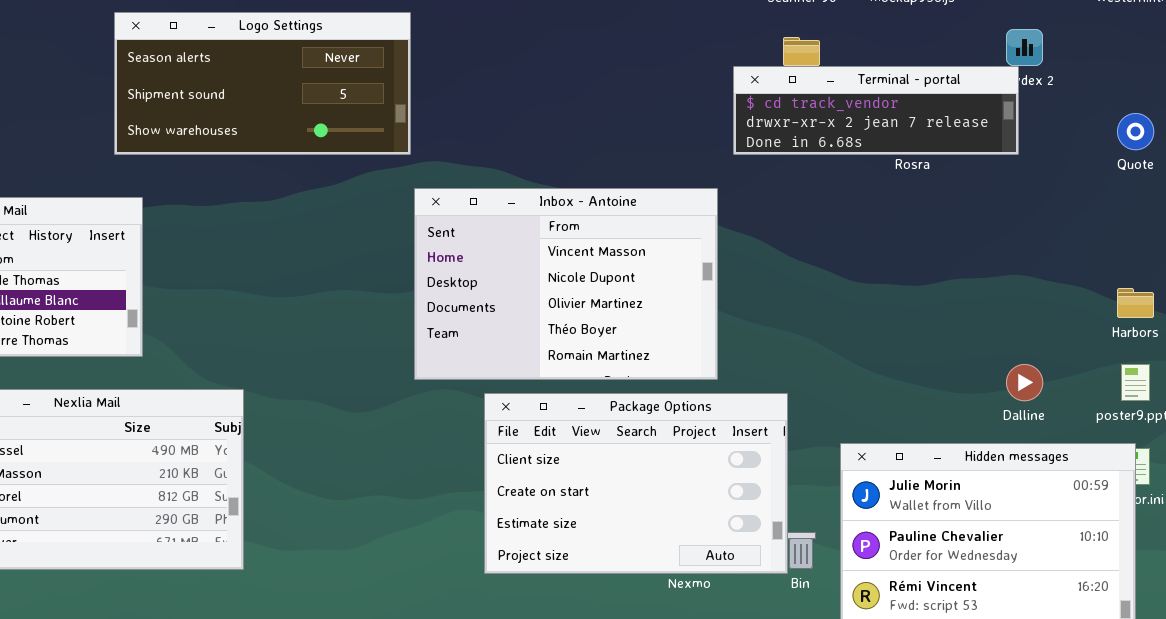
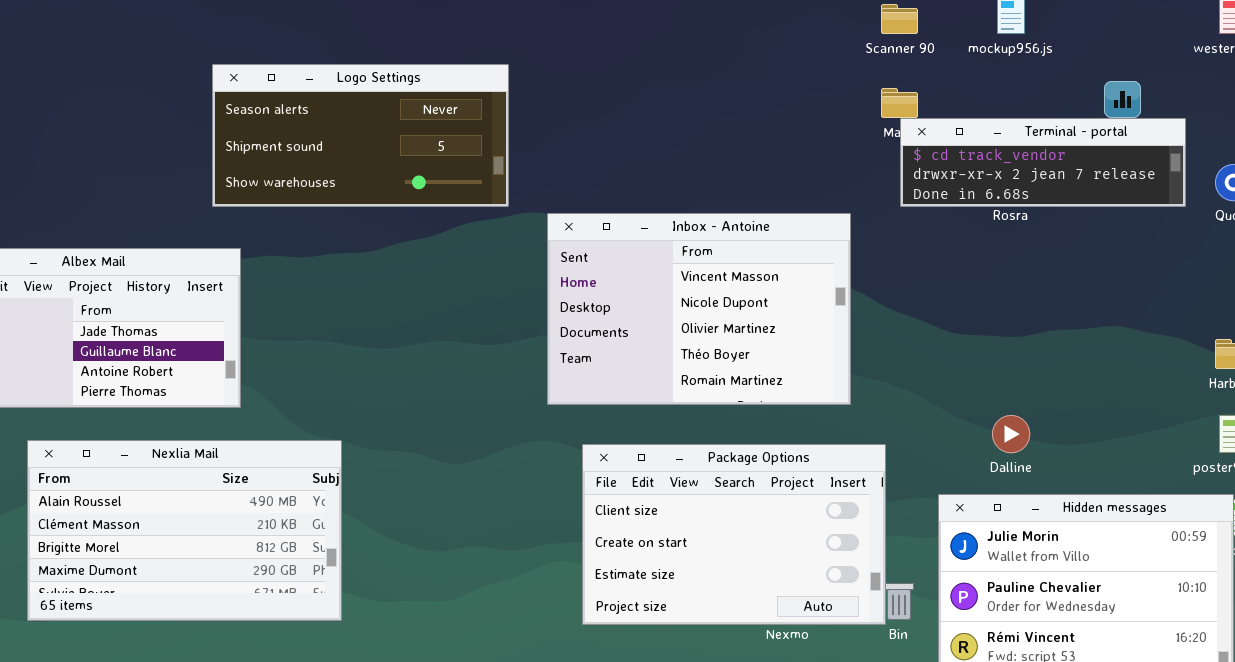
Terminal - portal: [733,66,1019,155] -> [900,118,1186,207], moved
Inbox - Antoine: [414,188,718,380] -> [547,213,851,405], moved
Dalline: [1006,364,1043,401] -> [992,415,1030,453], moved

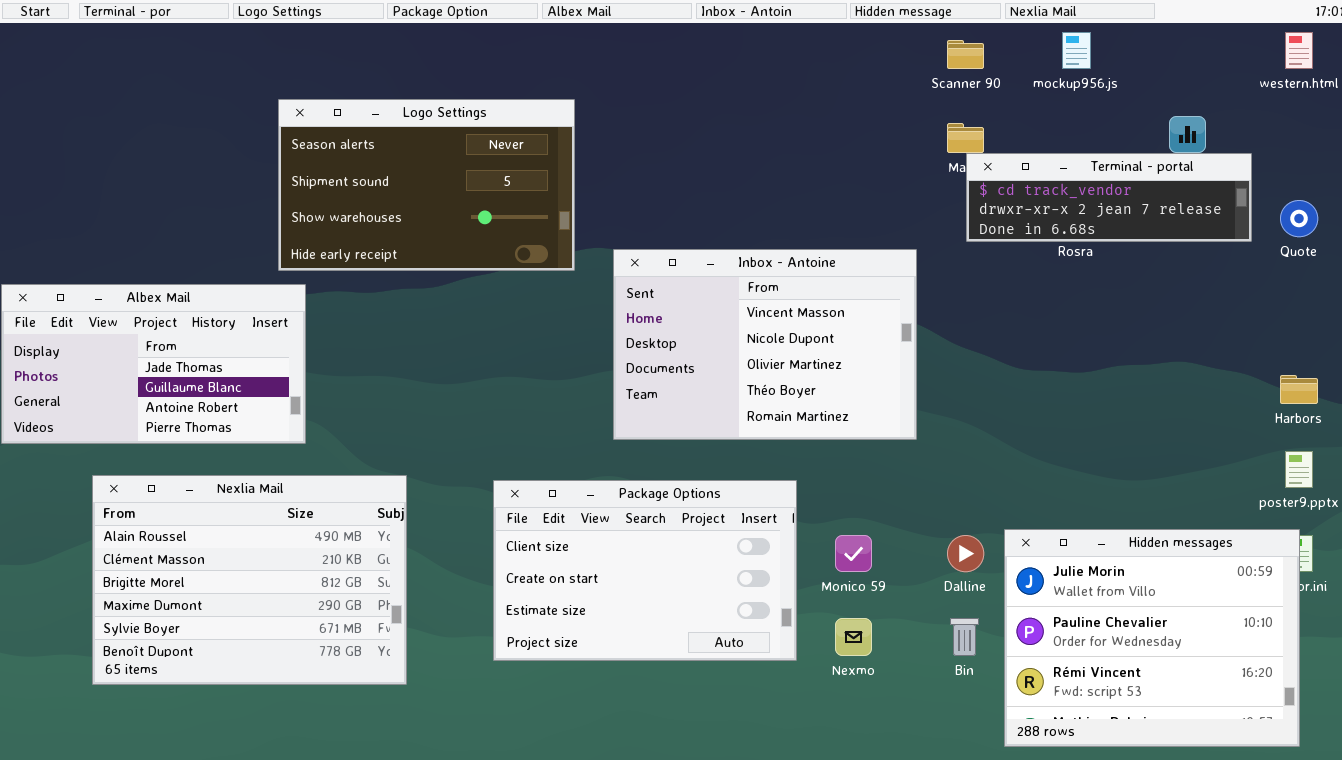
Logo Settings: [212,64,509,207] -> [278,99,575,271], resized
Dalline: [992,415,1030,453] -> [947,535,984,572], moved
Nexlia Mail: [27,440,342,621] -> [92,475,407,685], resized
Package Options: [582,444,886,625] -> [493,480,797,661], moved

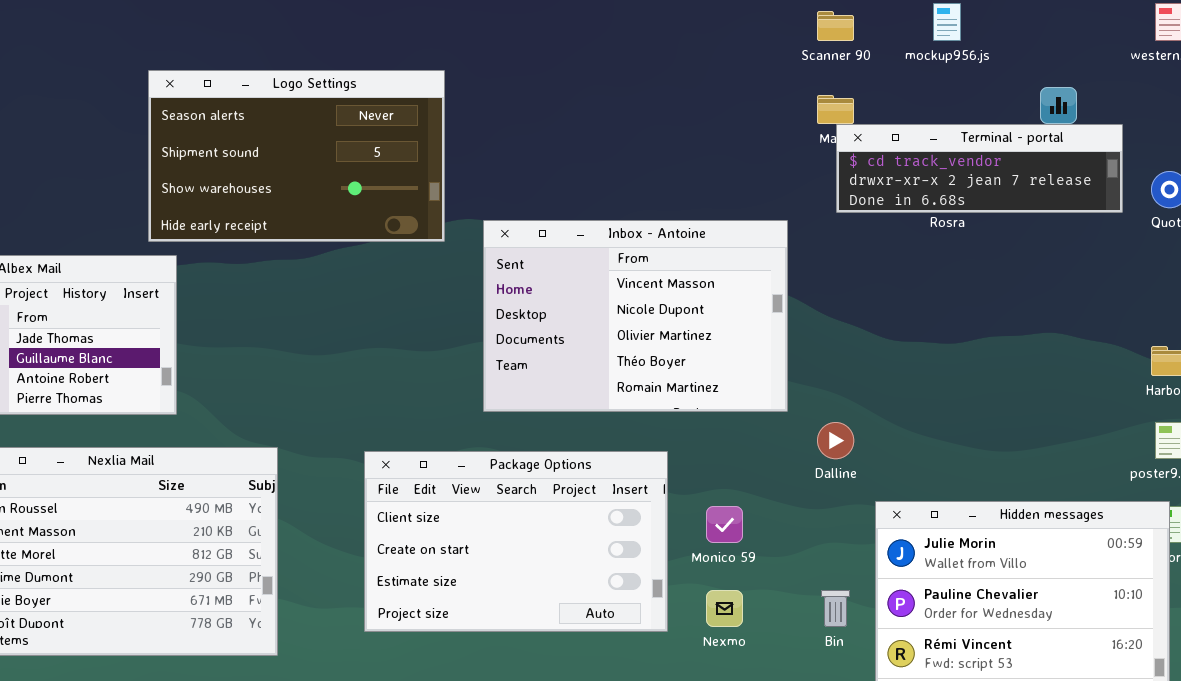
Dalline: [947,535,984,572] -> [817,422,854,459], moved

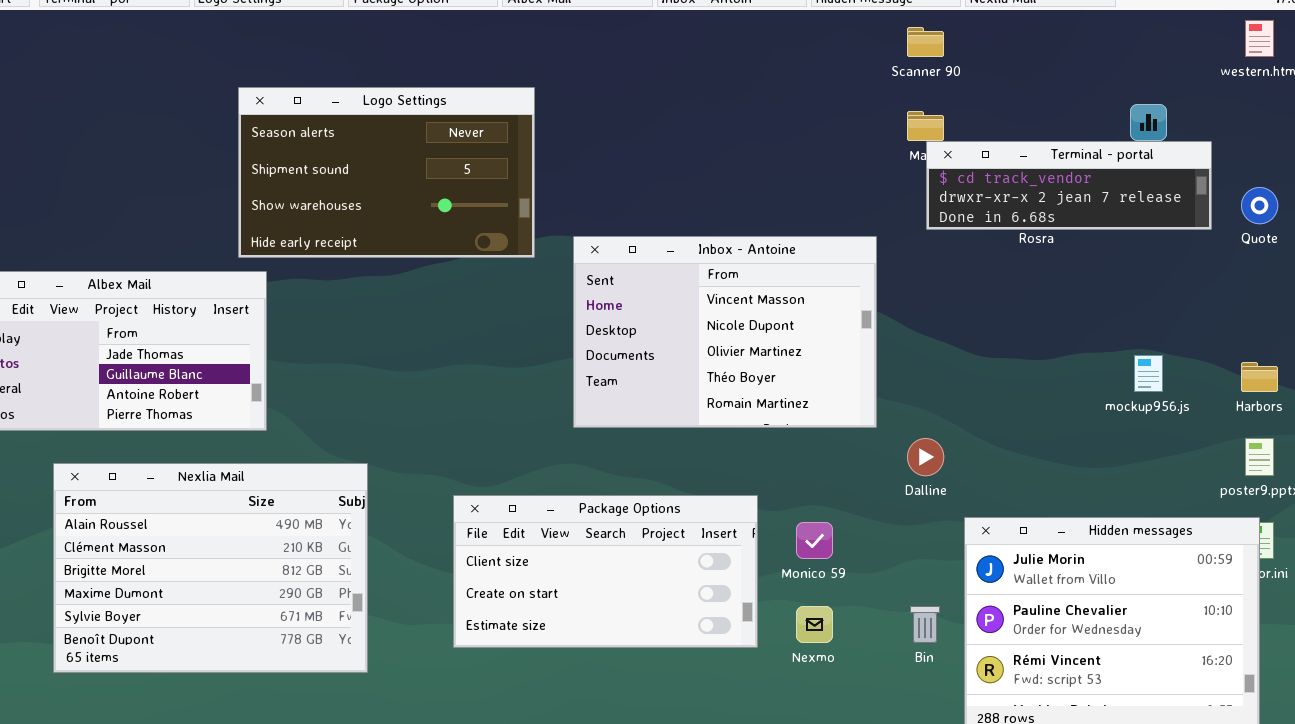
mockup956.js: [933,3,961,41] -> [1134,355,1163,392], moved
Package Options: [364,451,668,632] -> [453,495,758,648], resized

